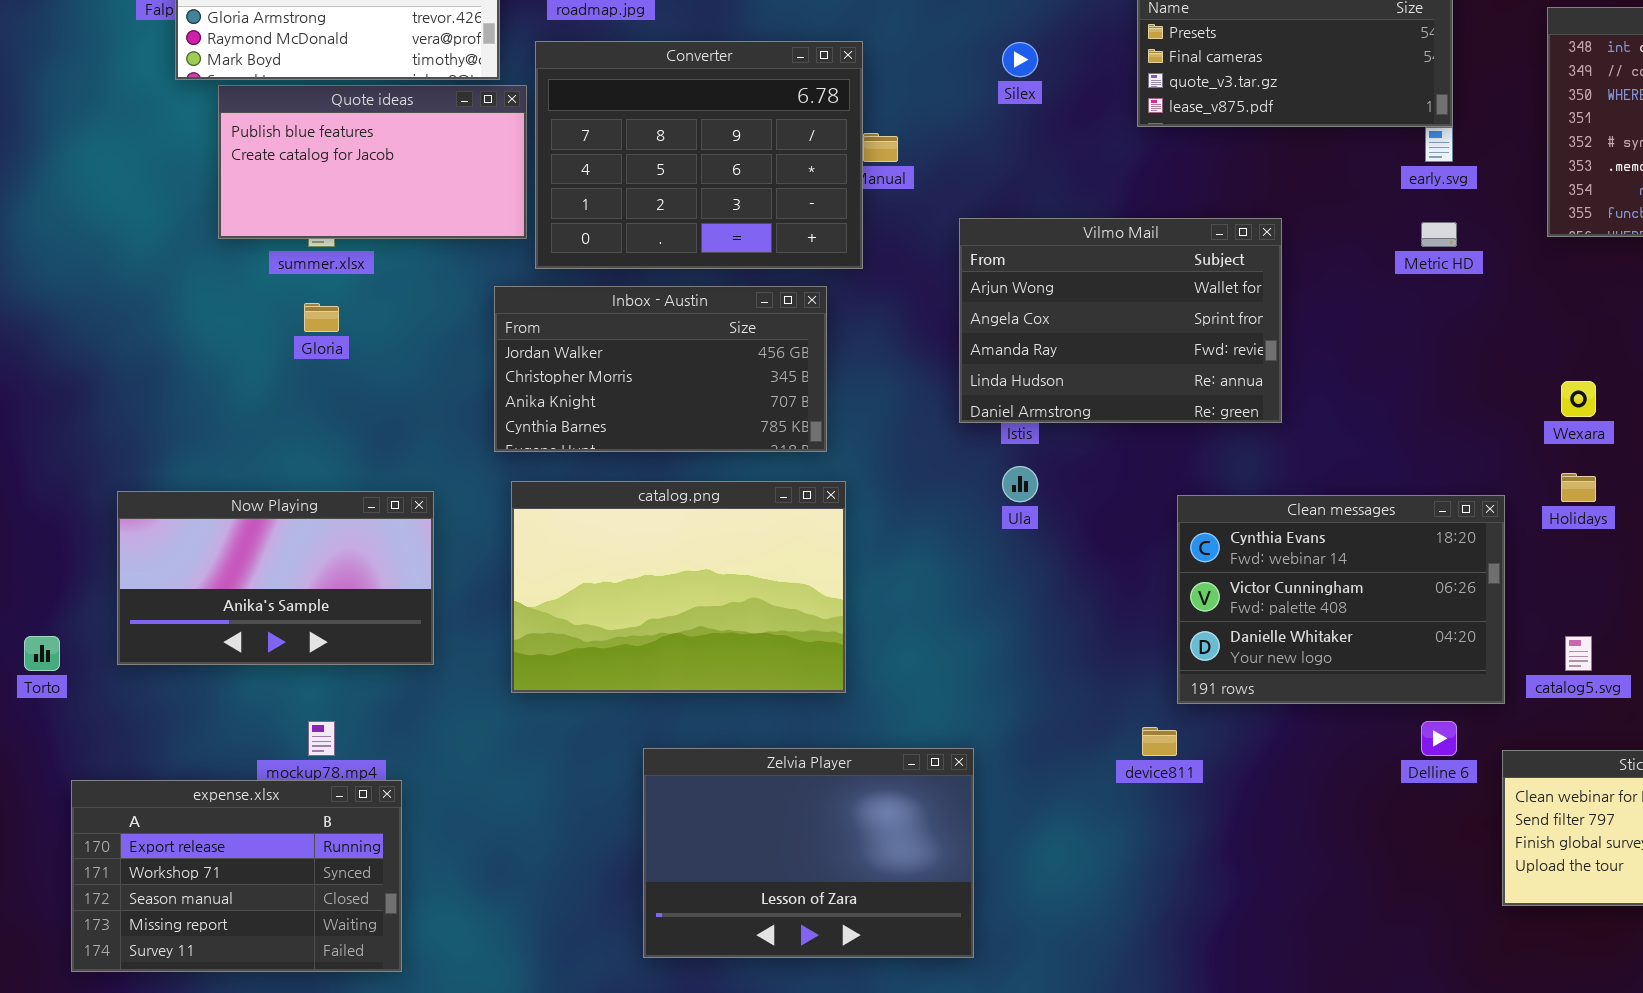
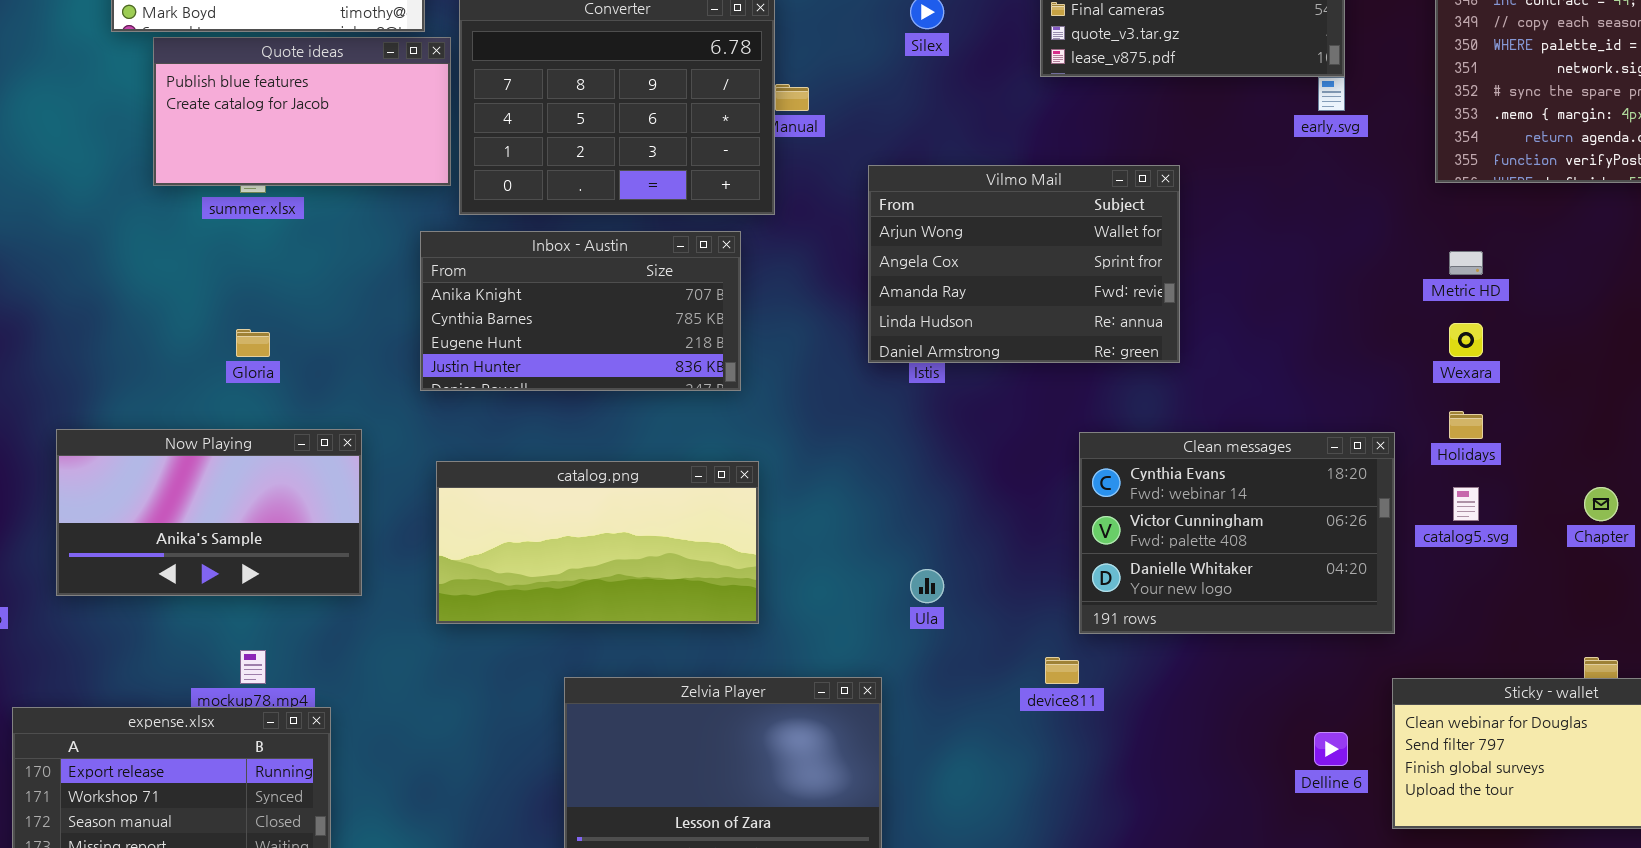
Metric HD: [1421,222,1457,247] -> [1449,251,1483,275], moved
Inbox - Austin: [494,286,827,452] -> [420,231,741,391], scrolled down 2 rows
Gloria: [304,303,339,332] -> [236,329,270,357], moved
Ula: [1002,466,1038,502] -> [910,569,944,603], moved
catalog.png: [511,481,846,693] -> [436,461,759,624], resized
catalog5.svg: [1565,636,1592,671] -> [1453,487,1479,521], moved
Delline 6: [1421,721,1457,756] -> [1314,732,1348,766], moved

